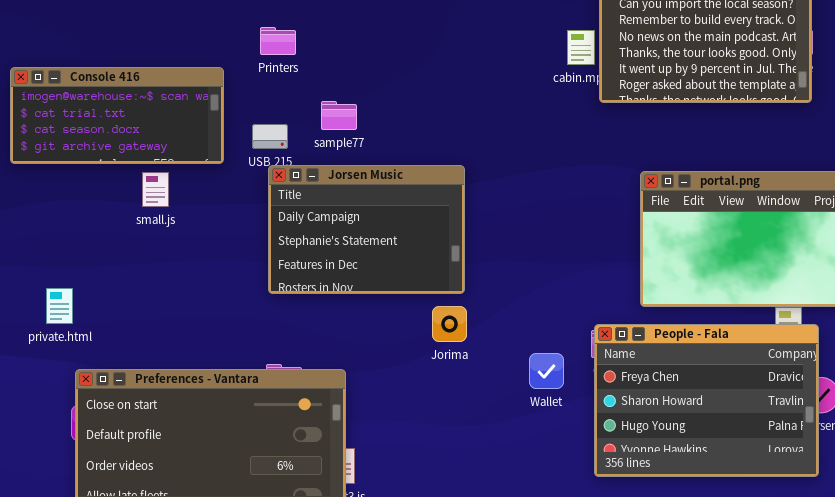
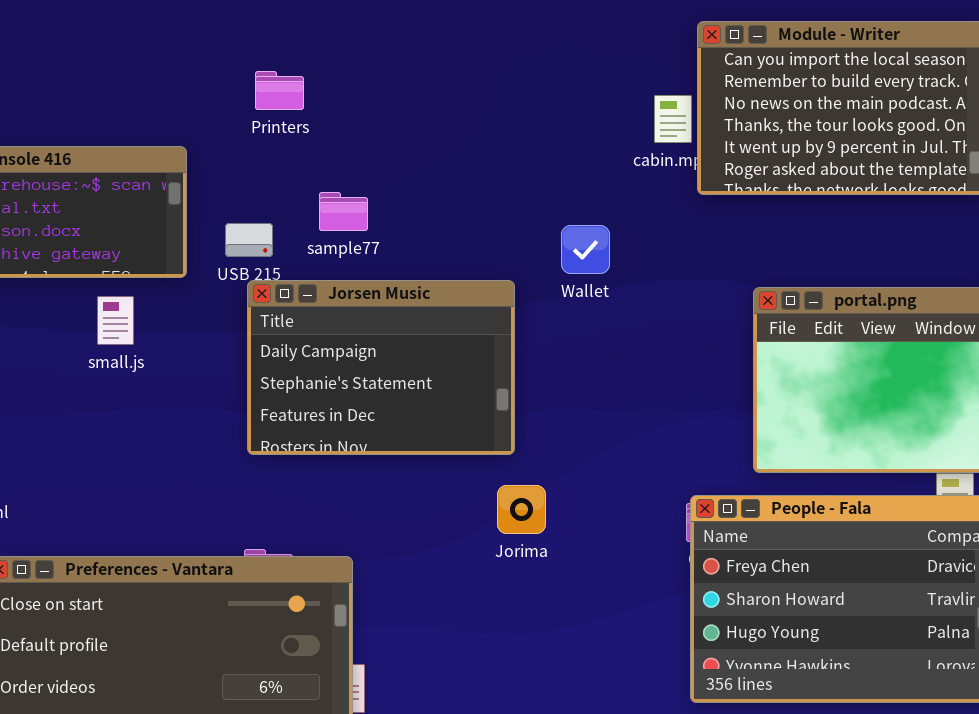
Printers: [260,27,296,55] -> [255,71,304,110], moved
small.js: [142,172,169,207] -> [97,296,134,345], moved
Jorima: [432,306,467,342] -> [497,485,546,534], moved
Wallet: [529,353,564,389] -> [561,225,610,274], moved

